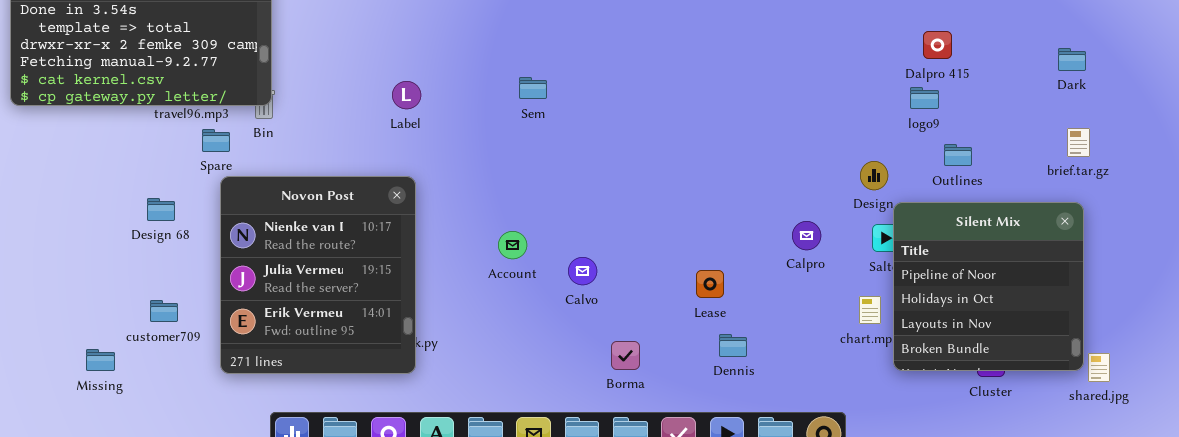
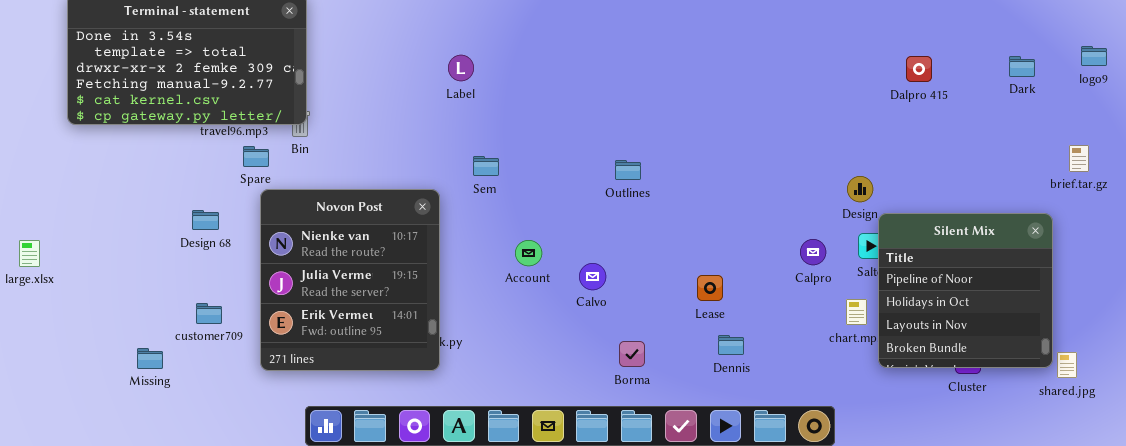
Dark: [1058,48,1086,71] -> [1009,56,1035,77], moved
Sem: [519,77,547,99] -> [473,156,499,176], moved
Label: [392,81,421,109] -> [448,55,474,81], moved
logo9: [910,87,939,109] -> [1081,46,1107,66], moved
brief.tar.gz: [1067,128,1090,157] -> [1069,145,1089,172], moved
Outlines: [944,144,972,166] -> [615,160,641,180], moved
Calpro: [792,221,821,250] -> [800,239,826,265], moved

